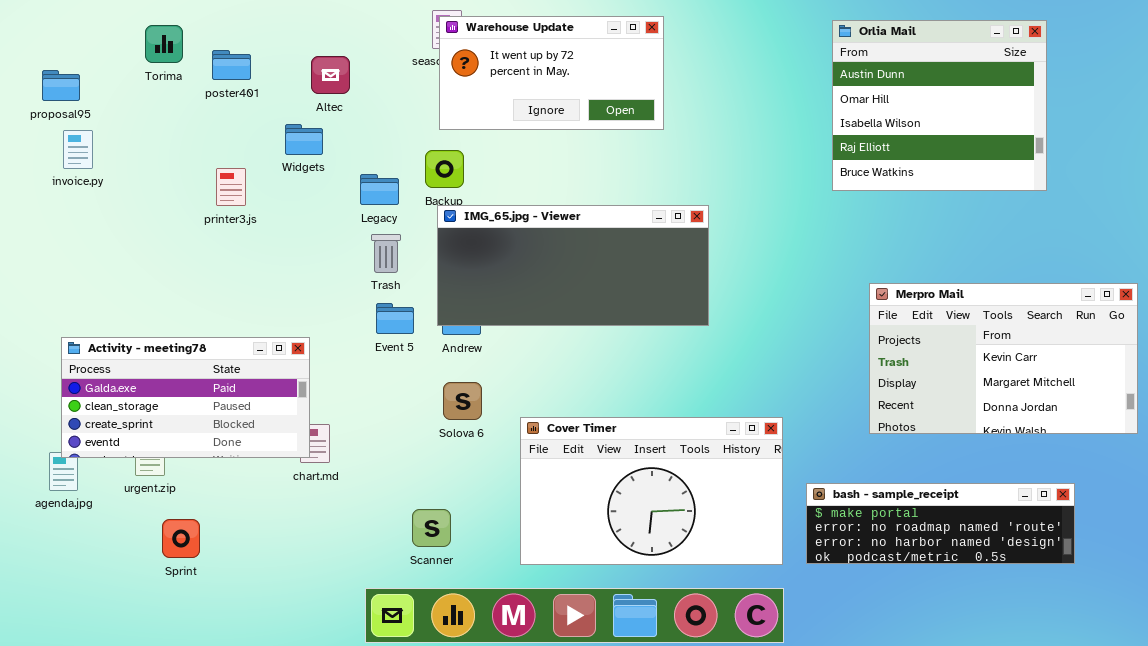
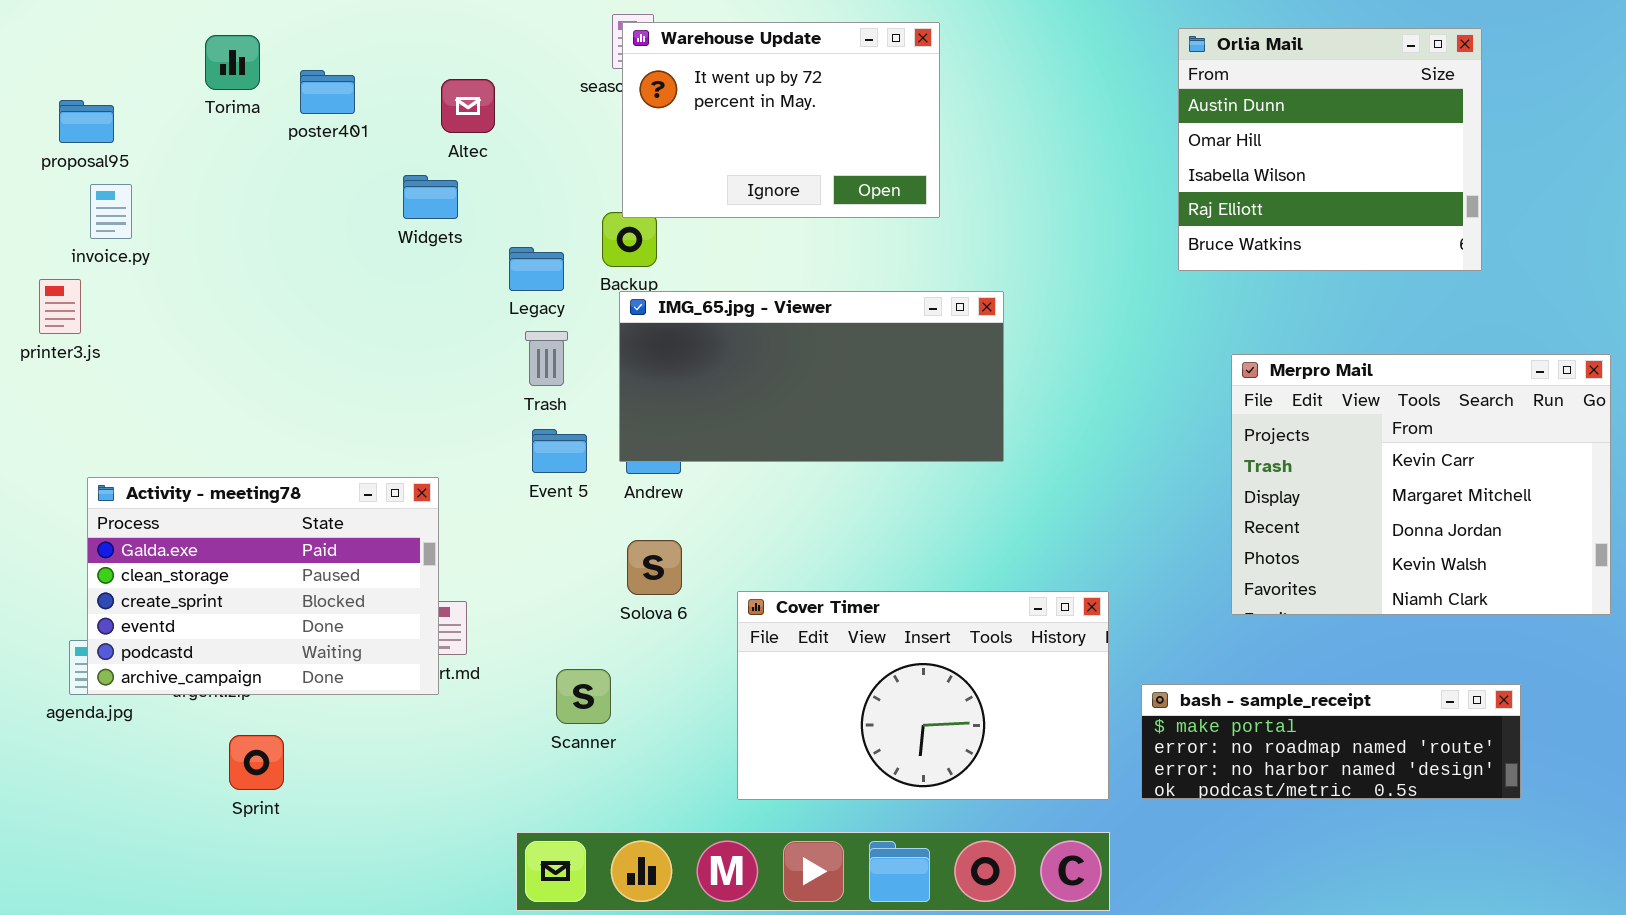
Warehouse Update: [439,16,664,130] -> [622,22,940,218], resized
printer3.js: [216,168,246,206] -> [39,279,81,334], moved
Merpro Mail: [869,283,1138,434] -> [1231,354,1611,615], resized
Activity - meeting78: [61,337,310,458] -> [87,477,439,695], resized
Scanner: [412,509,451,547] -> [556,669,611,724], moved

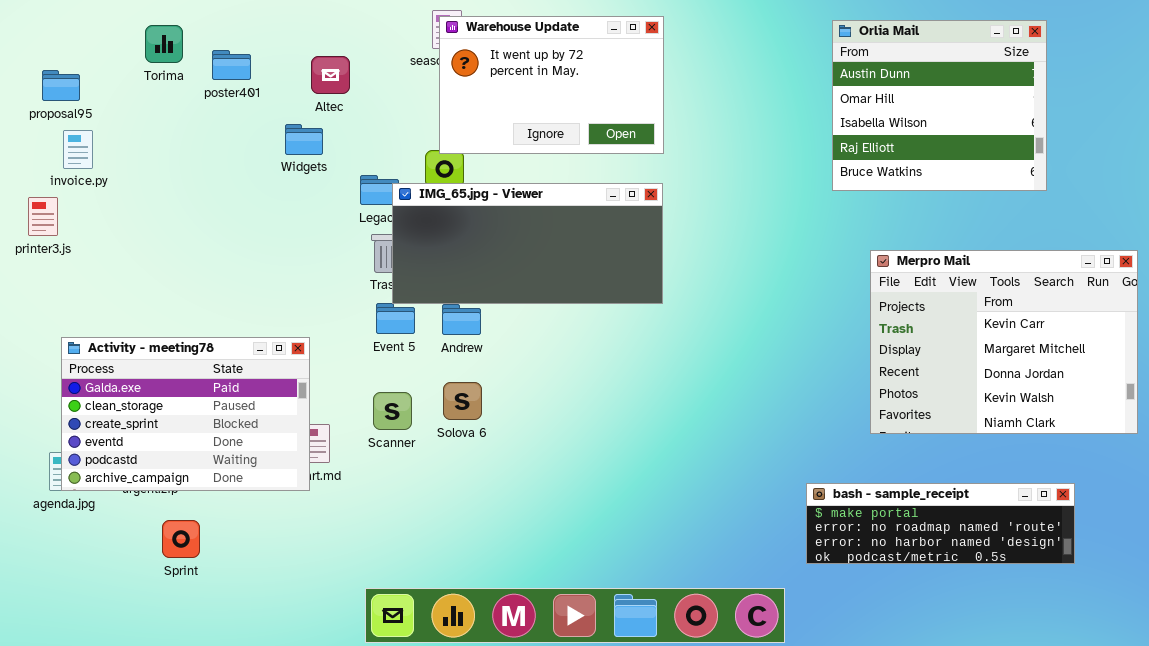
IMG_65.jpg - Viewer: [619,291,1004,462] -> [392,183,663,304], moved
Cover Timer: [737,591,1109,800] -> none, closed
Scanner: [556,669,611,724] -> [373,392,412,430], moved

